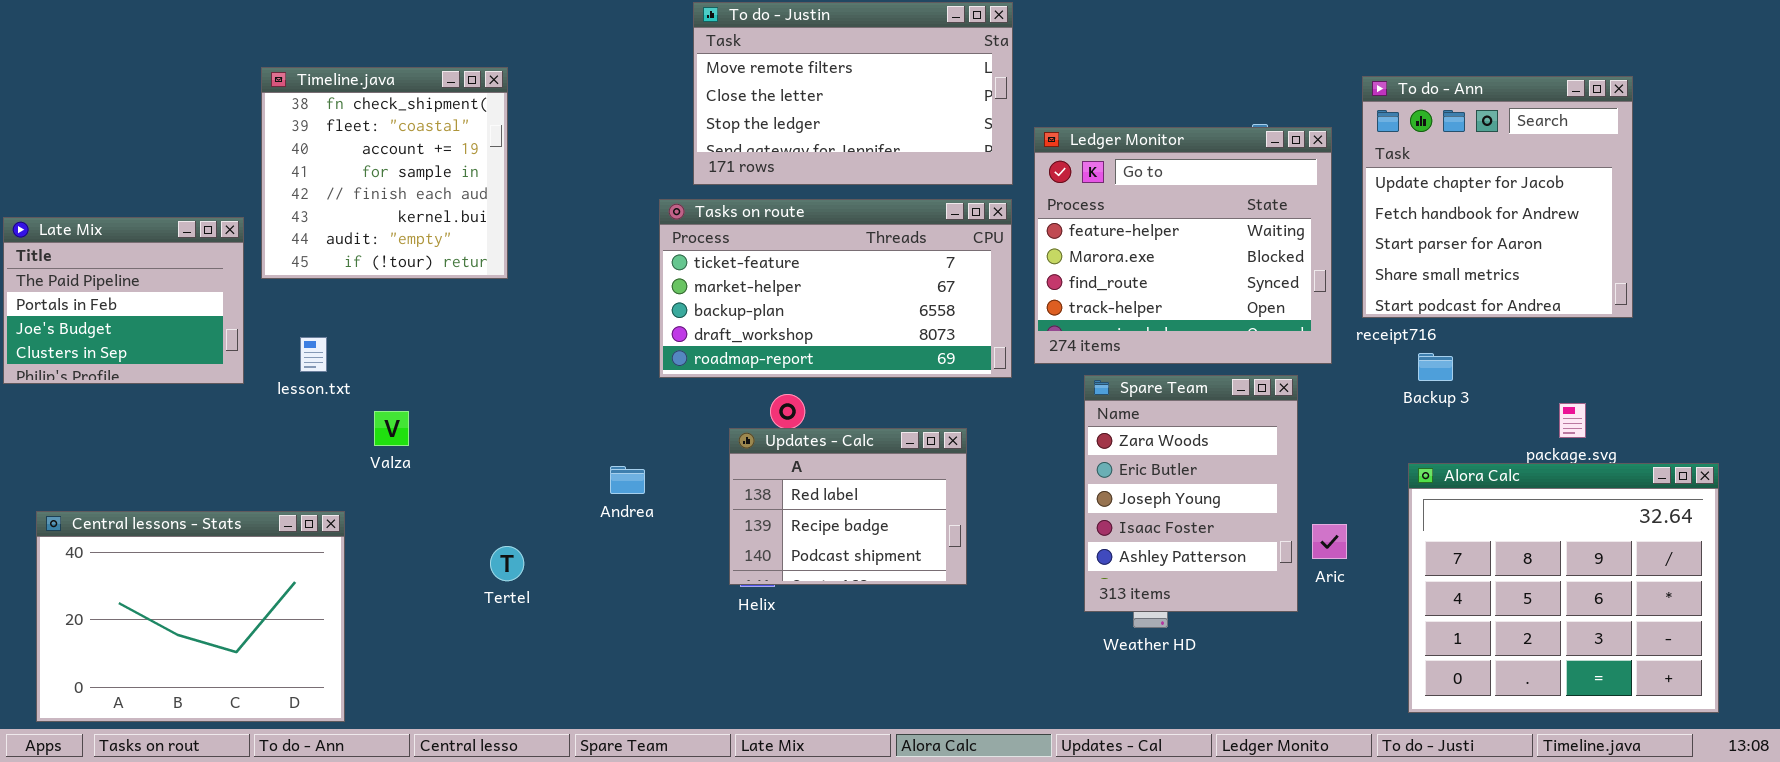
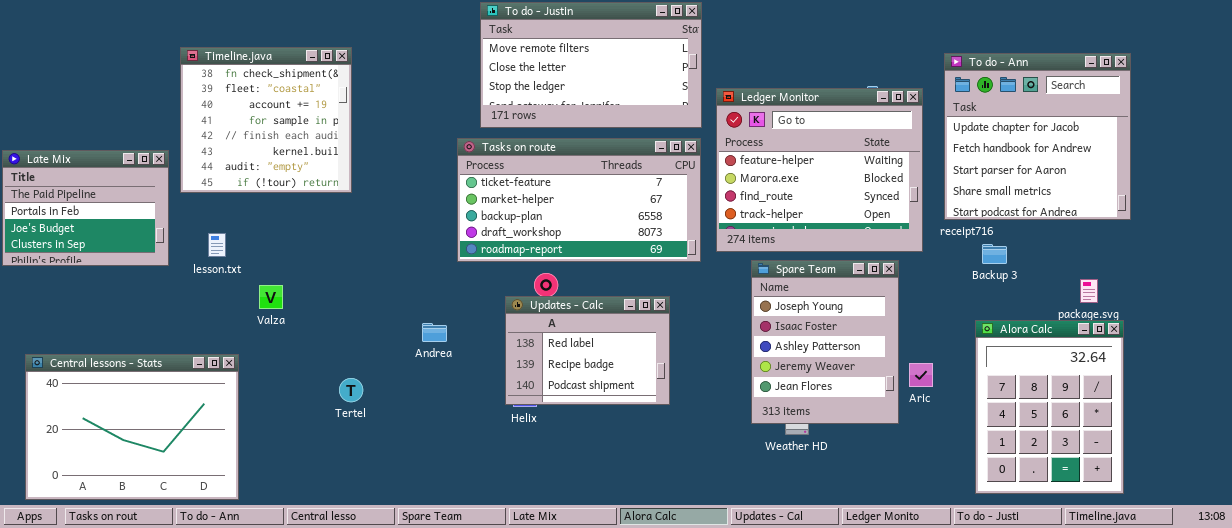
Spare Team: [1084,375,1298,612] -> [751,260,899,424], scrolled down 2 rows
Alora Calc: [1408,463,1719,713] -> [975,320,1124,494], resized

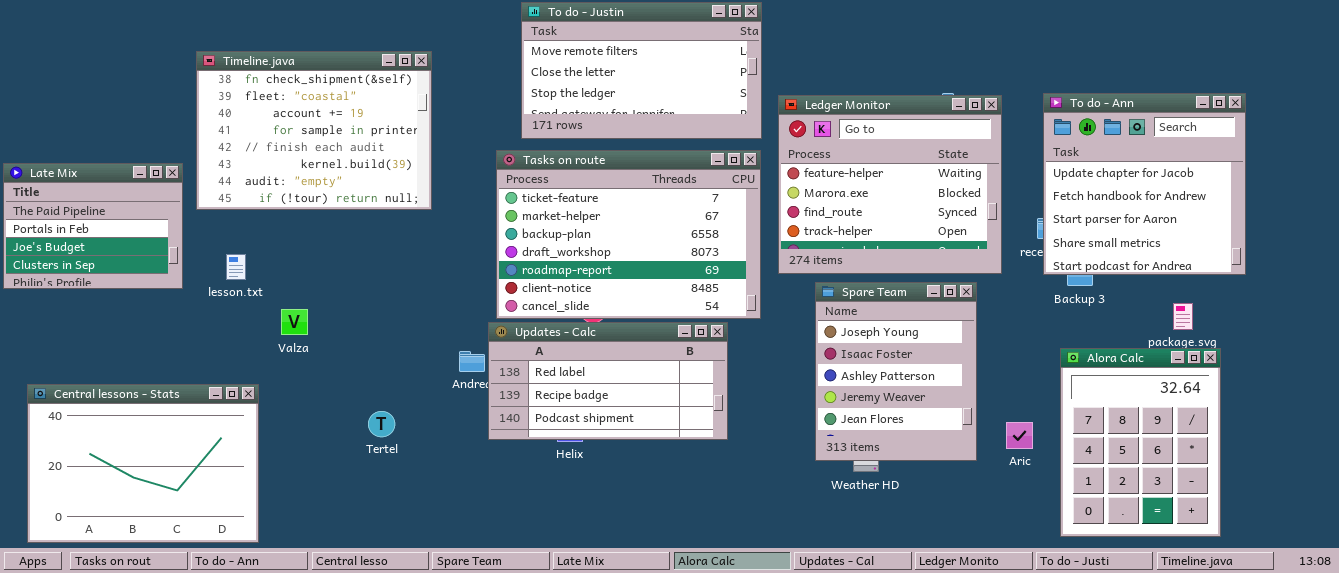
Timeline.java: [180,47,352,193] -> [196,51,432,210], resized
To do - Ann: [944,53,1131,220] -> [1043,93,1246,275], moved
Tasks on route: [457,138,701,262] -> [496,150,761,319], resized
Updates - Calc: [505,296,670,405] -> [488,322,728,440], resized
Aric: [909,363,933,387] -> [1006,422,1033,449], moved

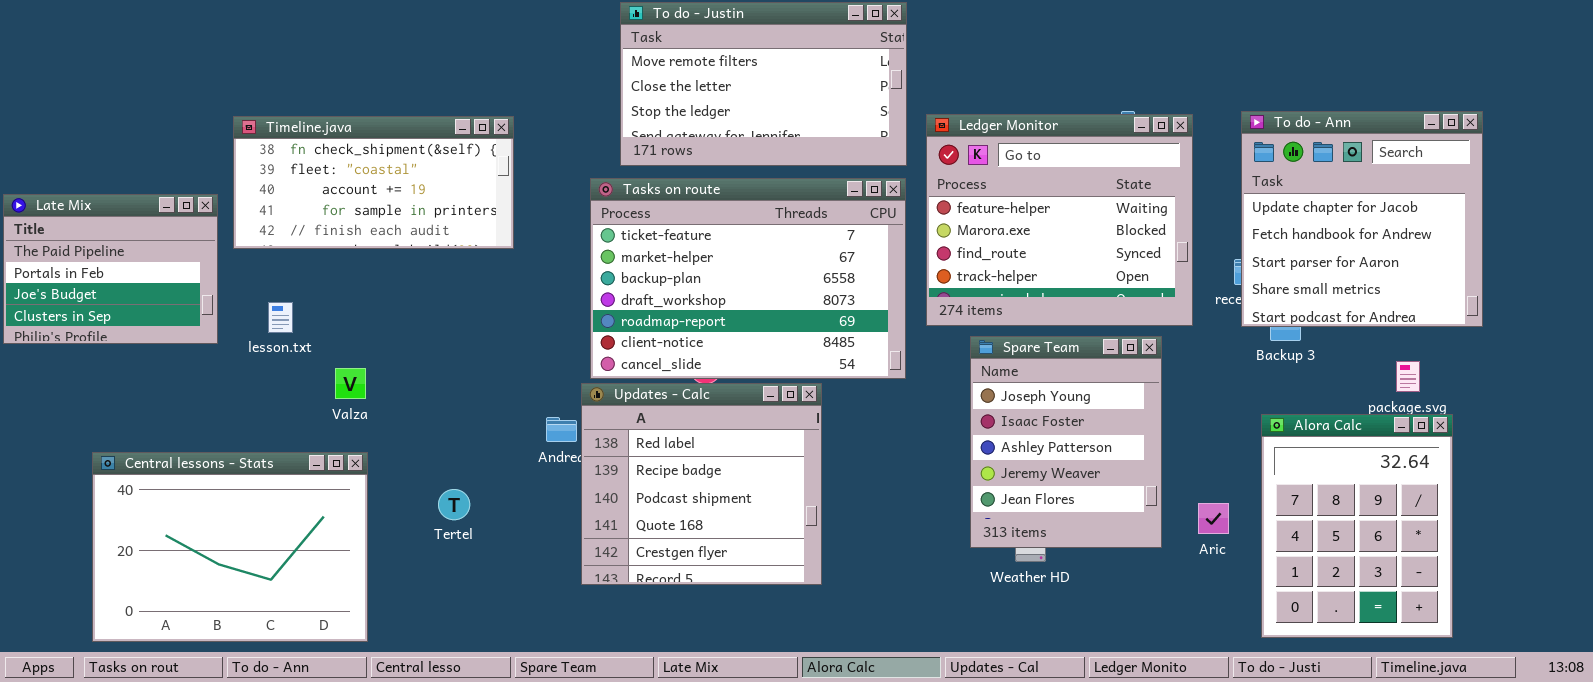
Timeline.java: [196,51,432,210] -> [233,116,514,249], resized
Updates - Calc: [488,322,728,440] -> [581,383,822,585], resized
Central lessons - Stats: [27,384,259,543] -> [92,452,368,642], moved

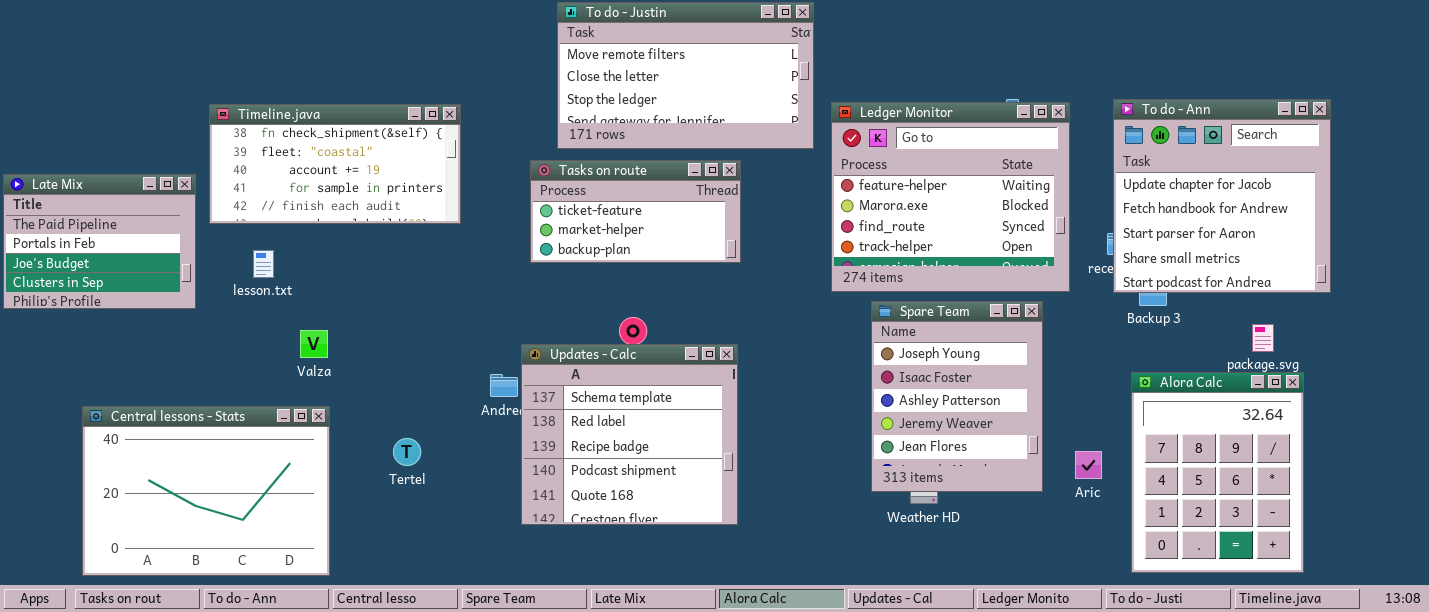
Tasks on route: [590,178,906,379] -> [530,160,741,263], resized
lesson.txt: [268,302,293,333] -> [253,250,274,278], moved
Updates - Calc: [581,383,822,585] -> [521,344,738,525], scrolled up 1 row

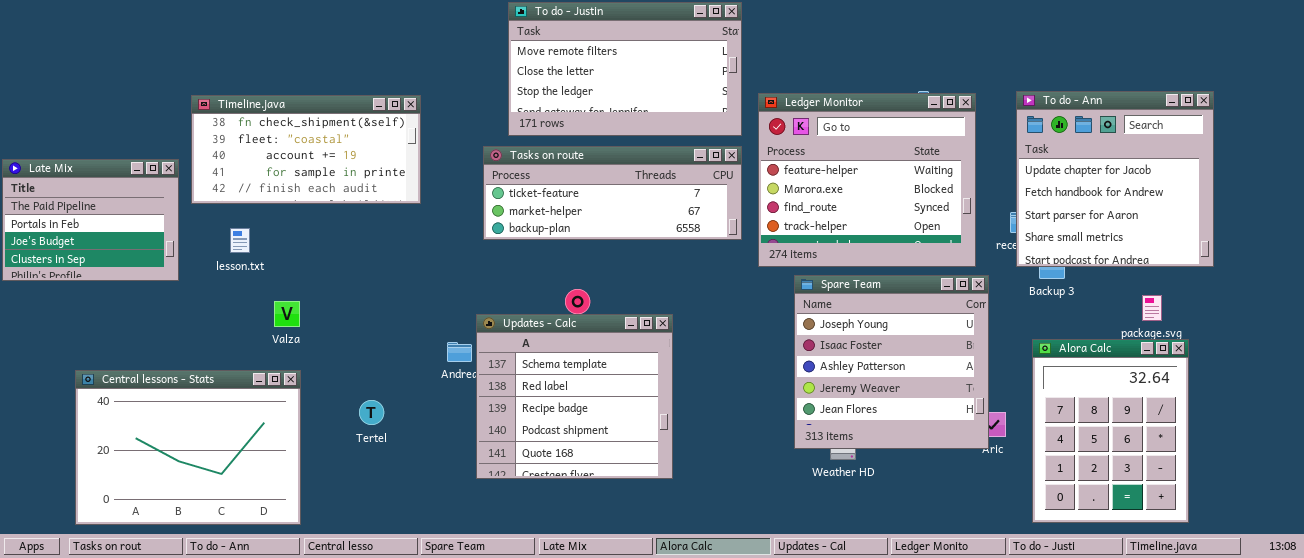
Tasks on route: [530,160,741,263] -> [483,146,742,240], resized
Spare Team: [871,301,1043,492] -> [794,275,989,449], resized

